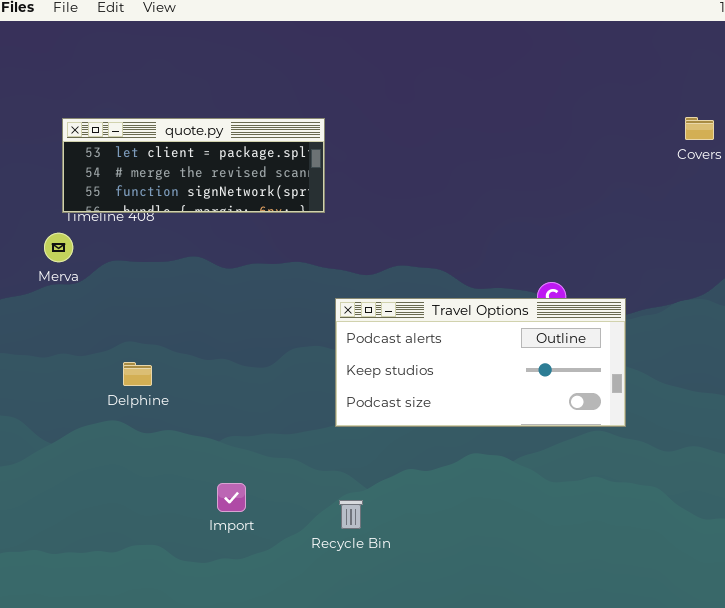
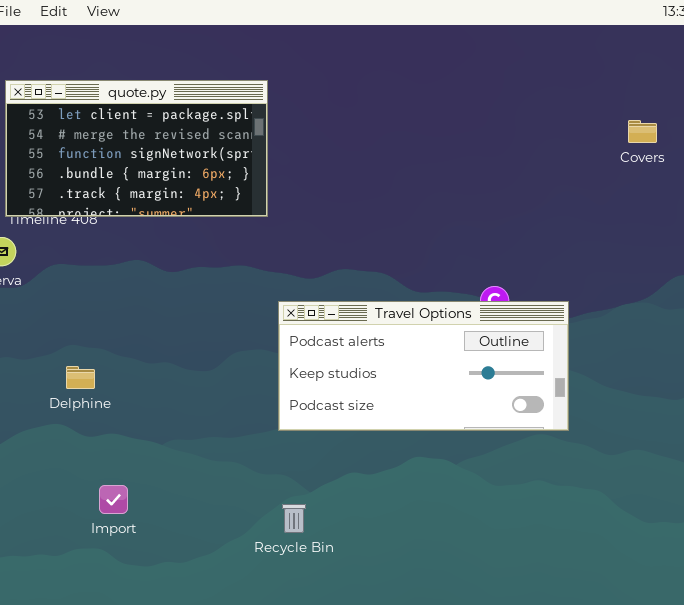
quote.py: [62,118,325,213] -> [5,80,268,217], resized
Import: [217,483,246,512] -> [99,485,128,514], moved

